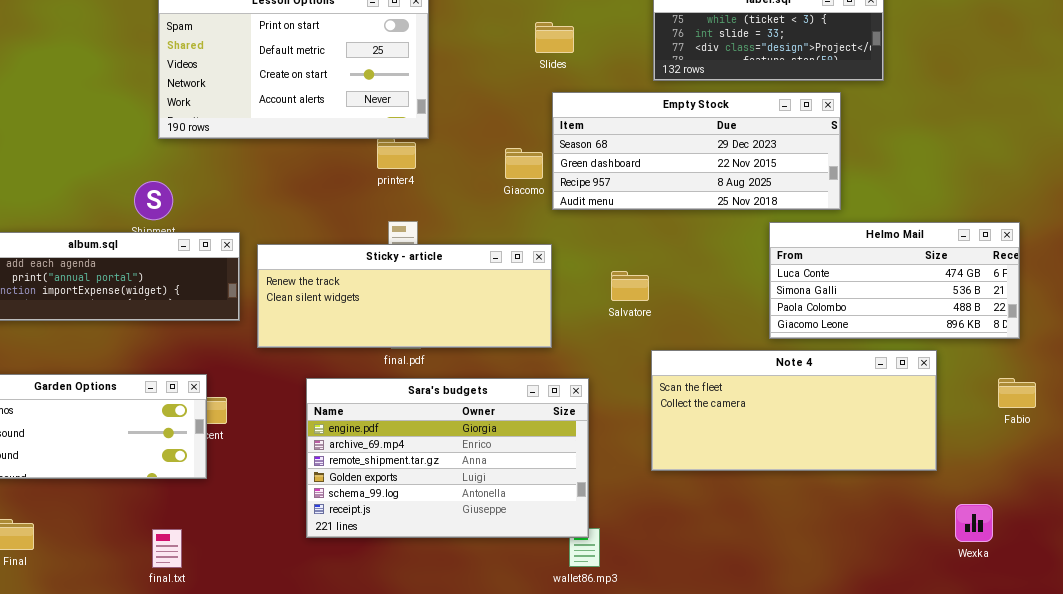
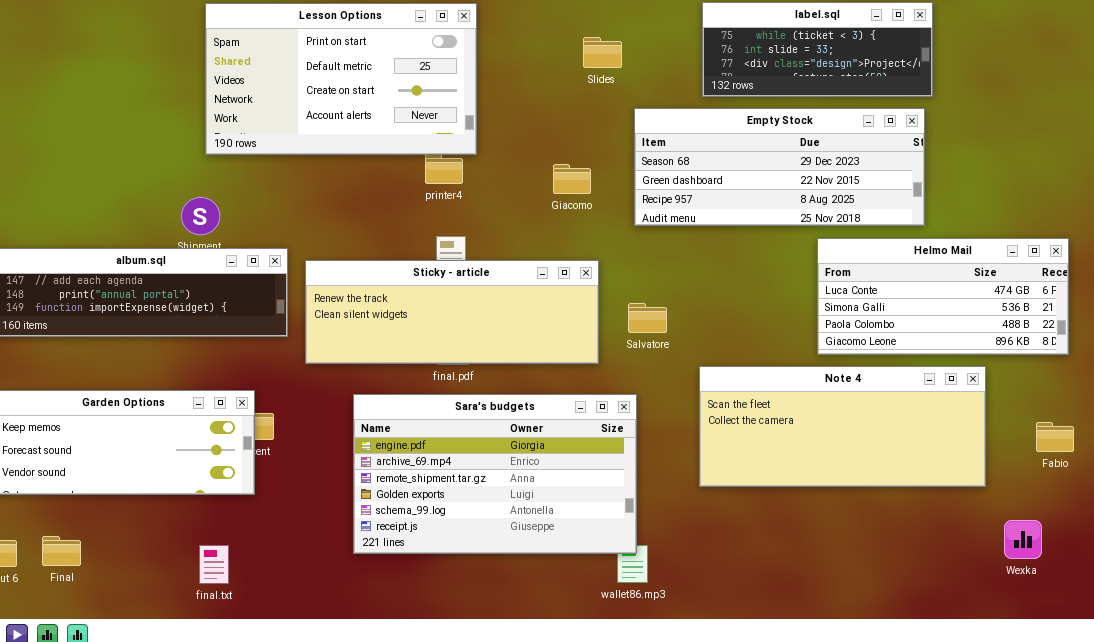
Empty Stock: [552,92,841,210] -> [634,108,925,226], moved
Salvatore: [611,271,649,301] -> [628,303,667,333], moved
Fabio: [998,378,1036,408] -> [1036,422,1074,452], moved

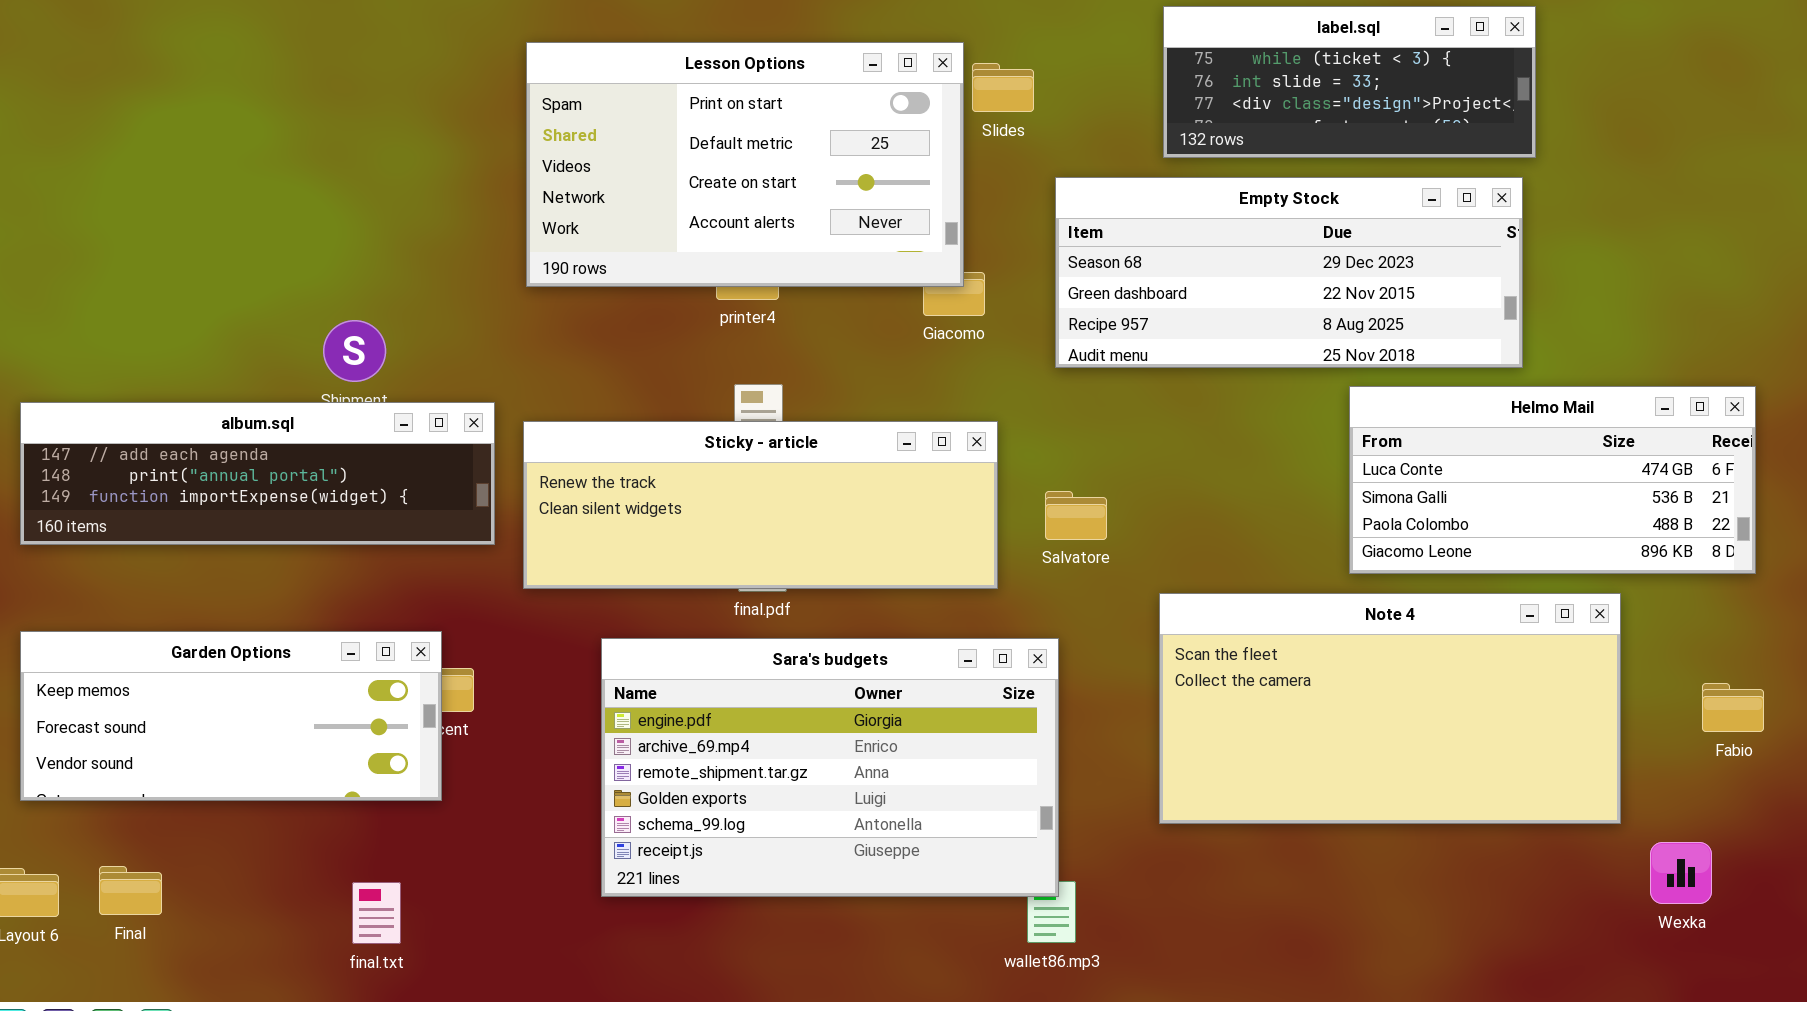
Lesson Options: [205,3,477,155] -> [526,42,964,287], moved
Note 4: [699,366,986,487] -> [1159,593,1621,824], resized

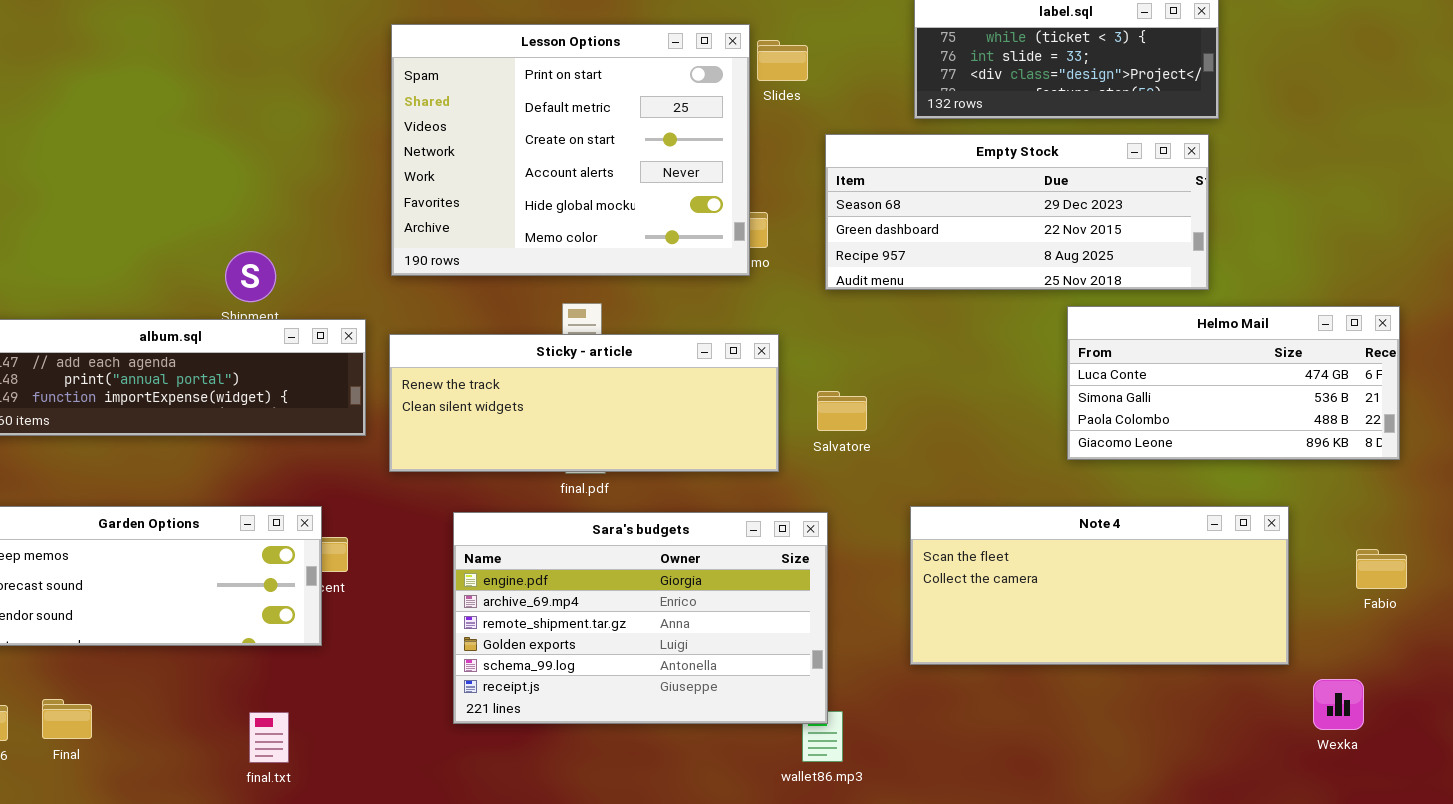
Lesson Options: [526,42,964,287] -> [391,24,750,276], resized
Note 4: [1159,593,1621,824] -> [910,506,1289,665], resized

